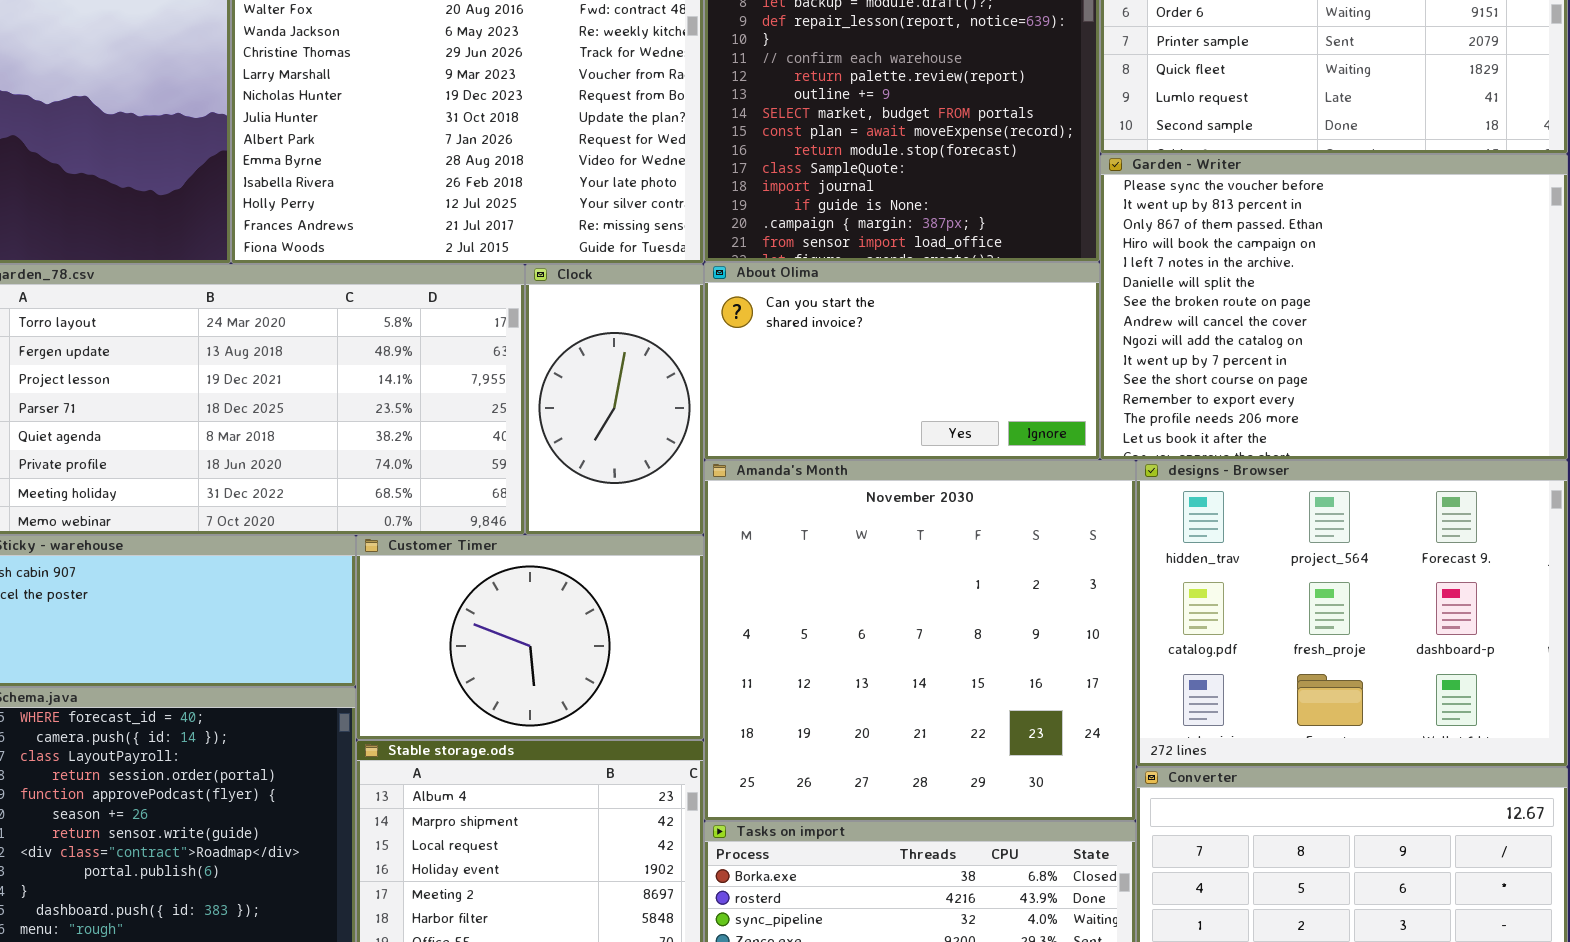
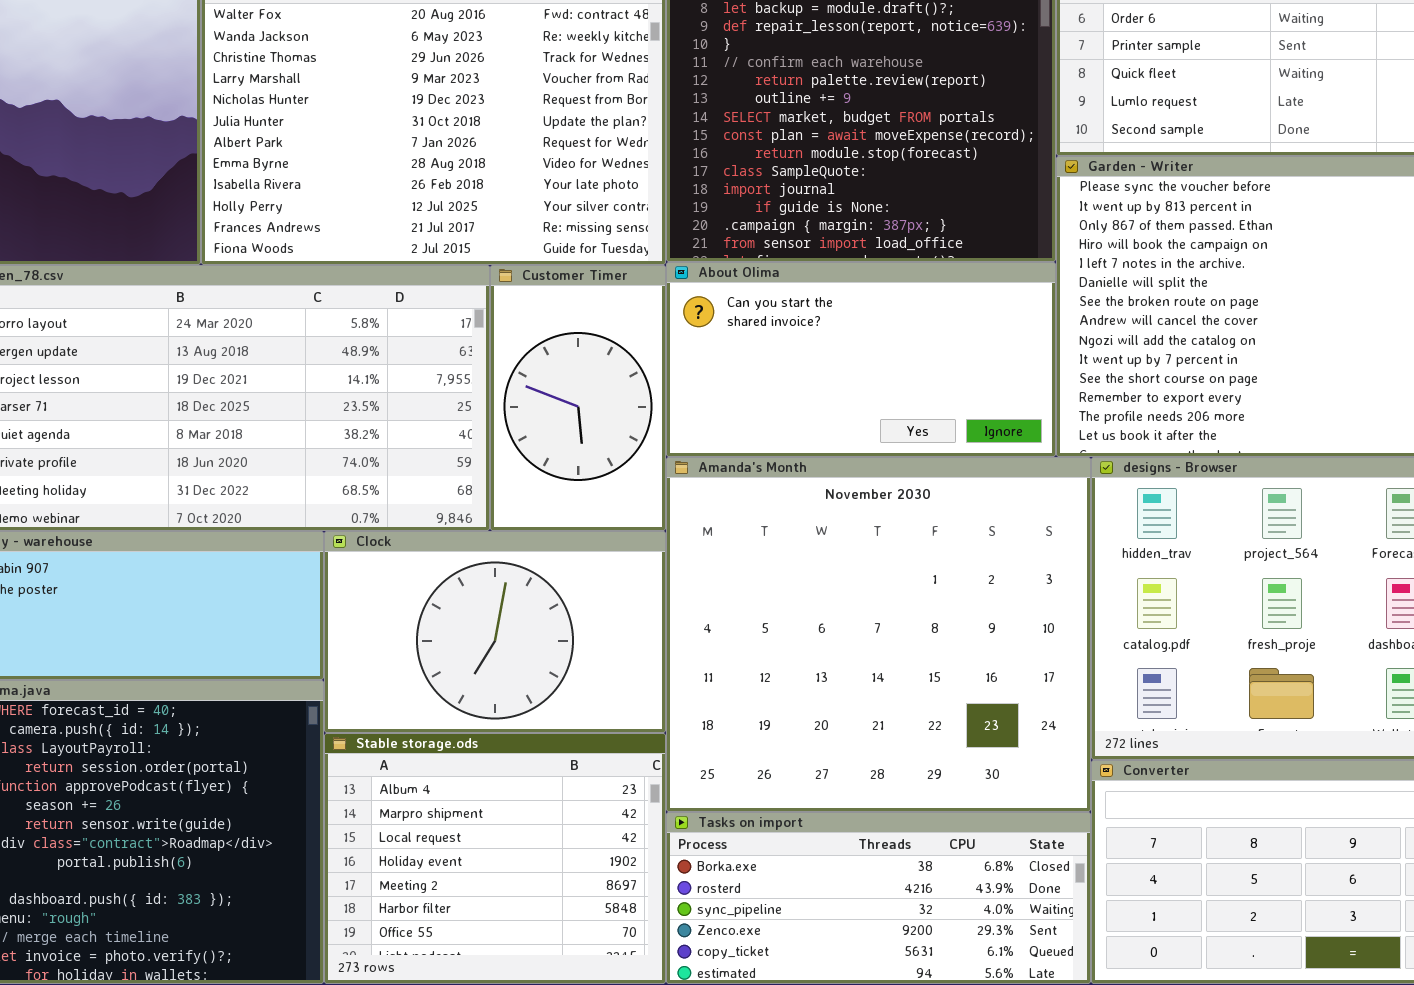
Clock: [525,264,704,535] -> [324,531,666,733], moved, resized
Customer Timer: [356,535,704,740] -> [490,265,666,531], moved, resized

